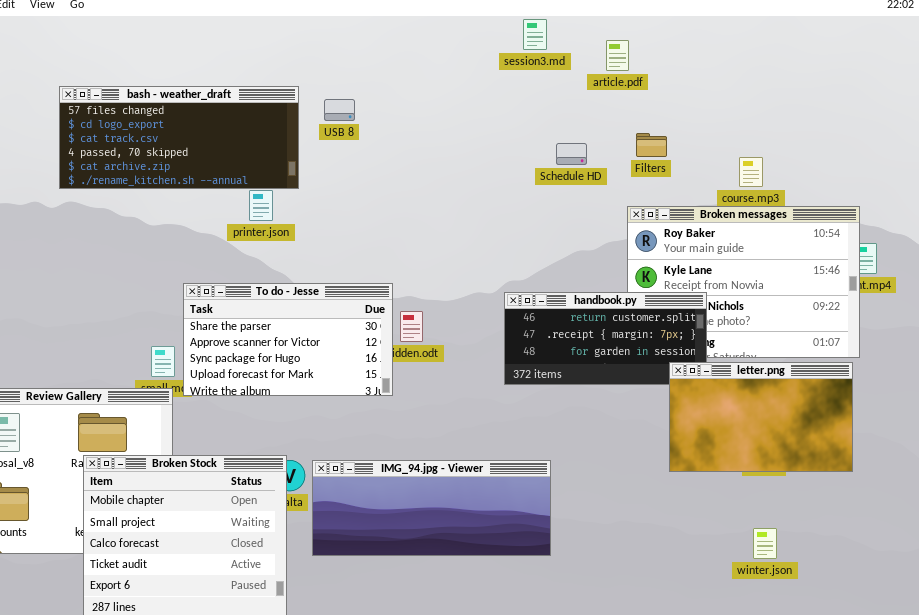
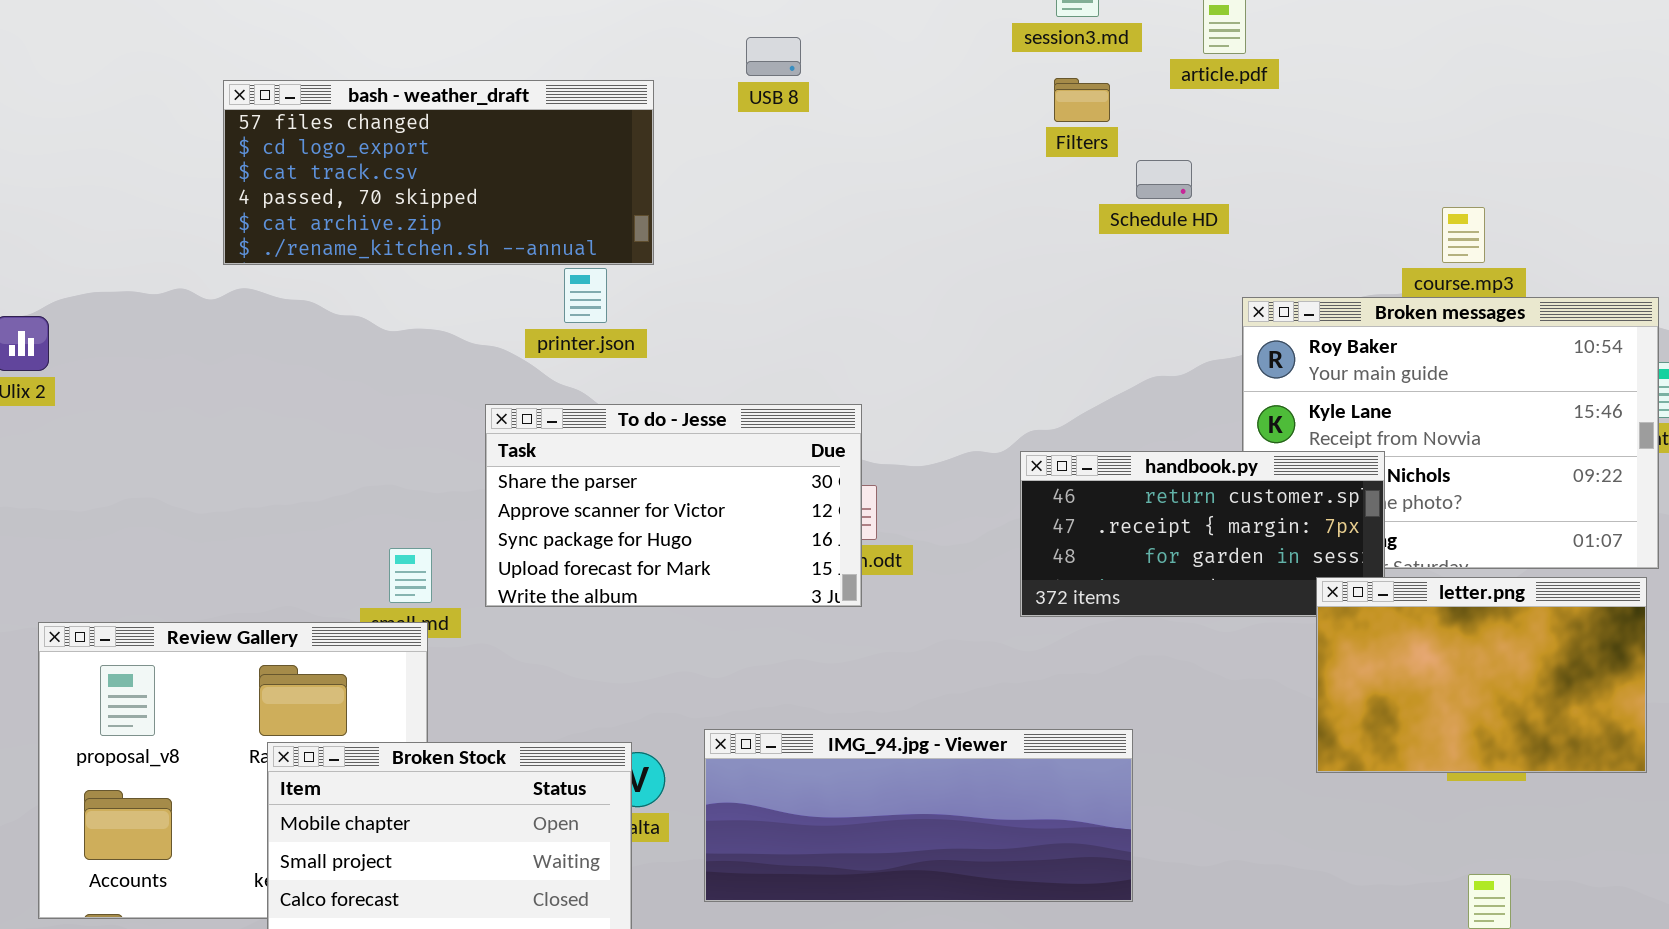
USB 8: [324,99,355,121] -> [746,37,801,76], moved
Filters: [636,133,667,157] -> [1054,78,1110,122], moved
Schedule HD: [556,143,587,165] -> [1136,160,1192,199], moved
To do - Jesse: [183,283,393,396] -> [485,404,862,607], moved
IMG_94.jpg - Viewer: [312,460,551,556] -> [704,729,1133,902], moved

